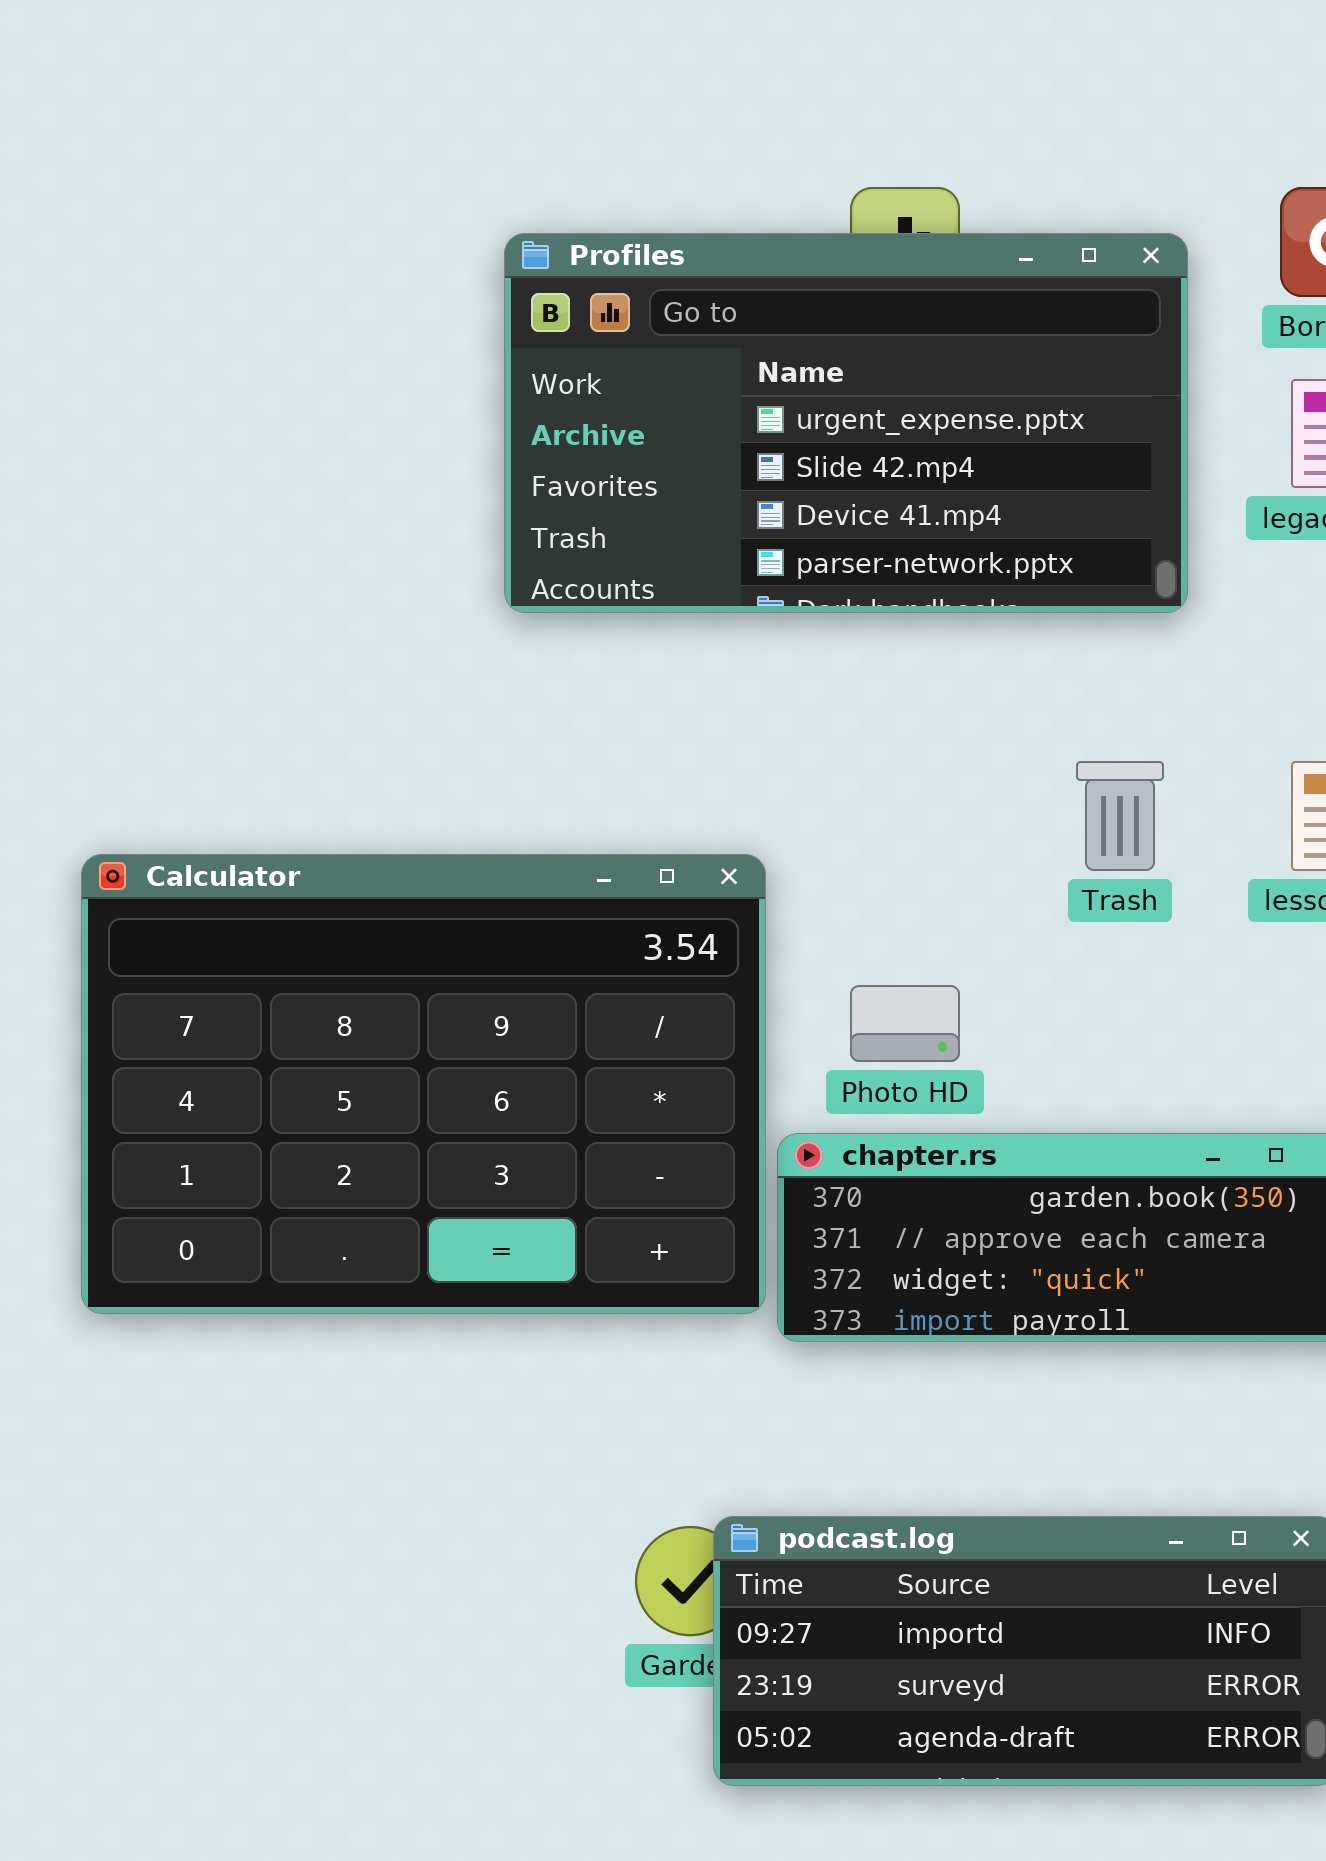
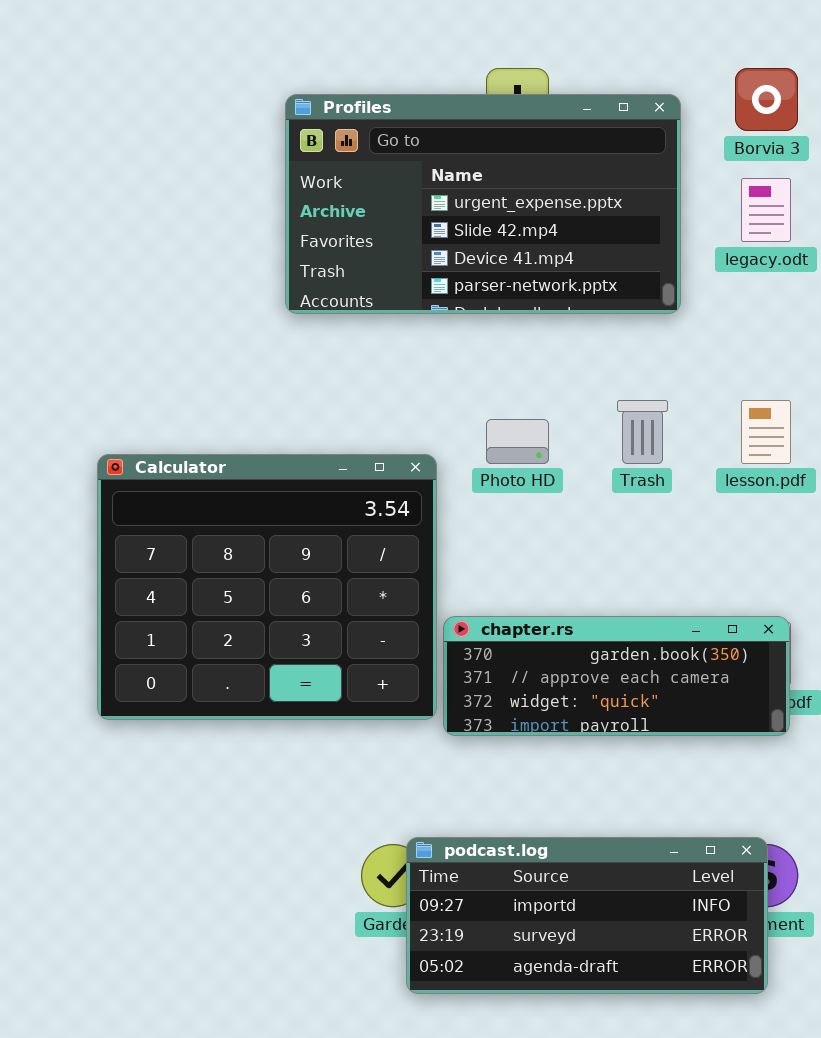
Calculator: [81,854,766,1314] -> [97,454,437,720], resized
Photo HD: [850,985,960,1062] -> [486,419,549,464], moved

